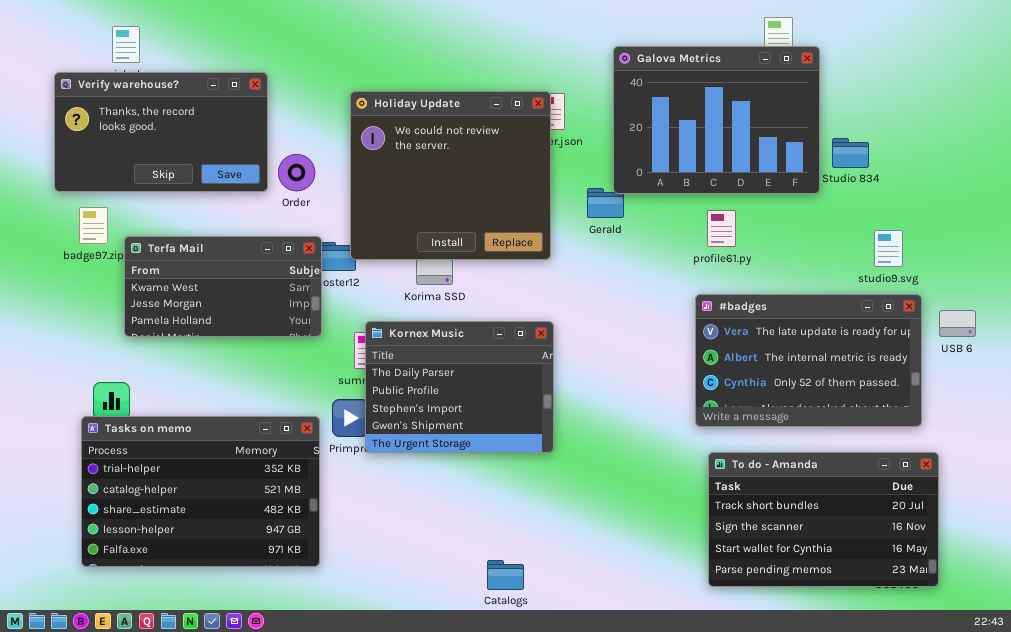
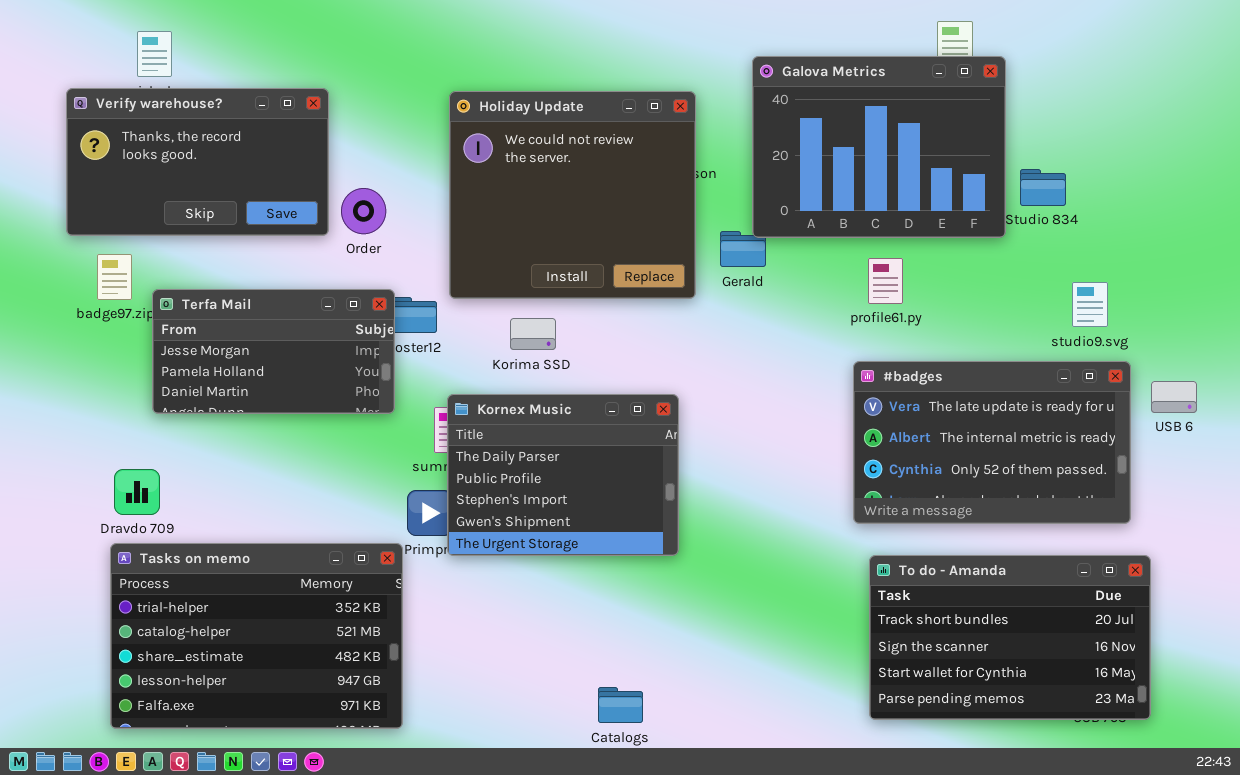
Holiday Update: [350,91,551,260] -> [449,91,696,299], moved
Terfa Mail: [124,236,322,337] -> [152,289,395,414], scrolled down 1 row
Tasks on memo: [81,416,320,567] -> [110,543,403,729], moved

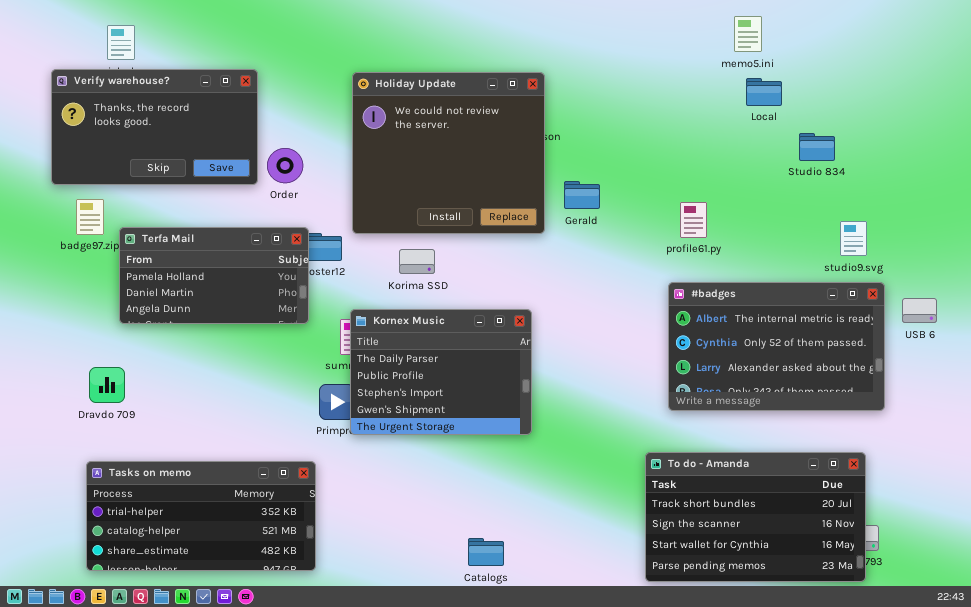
Galova Metrics: [752,56,1006,238] -> none, closed
Terfa Mail: [152,289,395,414] -> [119,227,309,324], scrolled down 1 row
#badges: [853,361,1131,524] -> [668,282,885,411], scrolled down 1 row
Tasks on memo: [110,543,403,729] -> [86,461,316,571], resized
To do - Amanda: [869,555,1151,720] -> [645,452,866,582], moved

